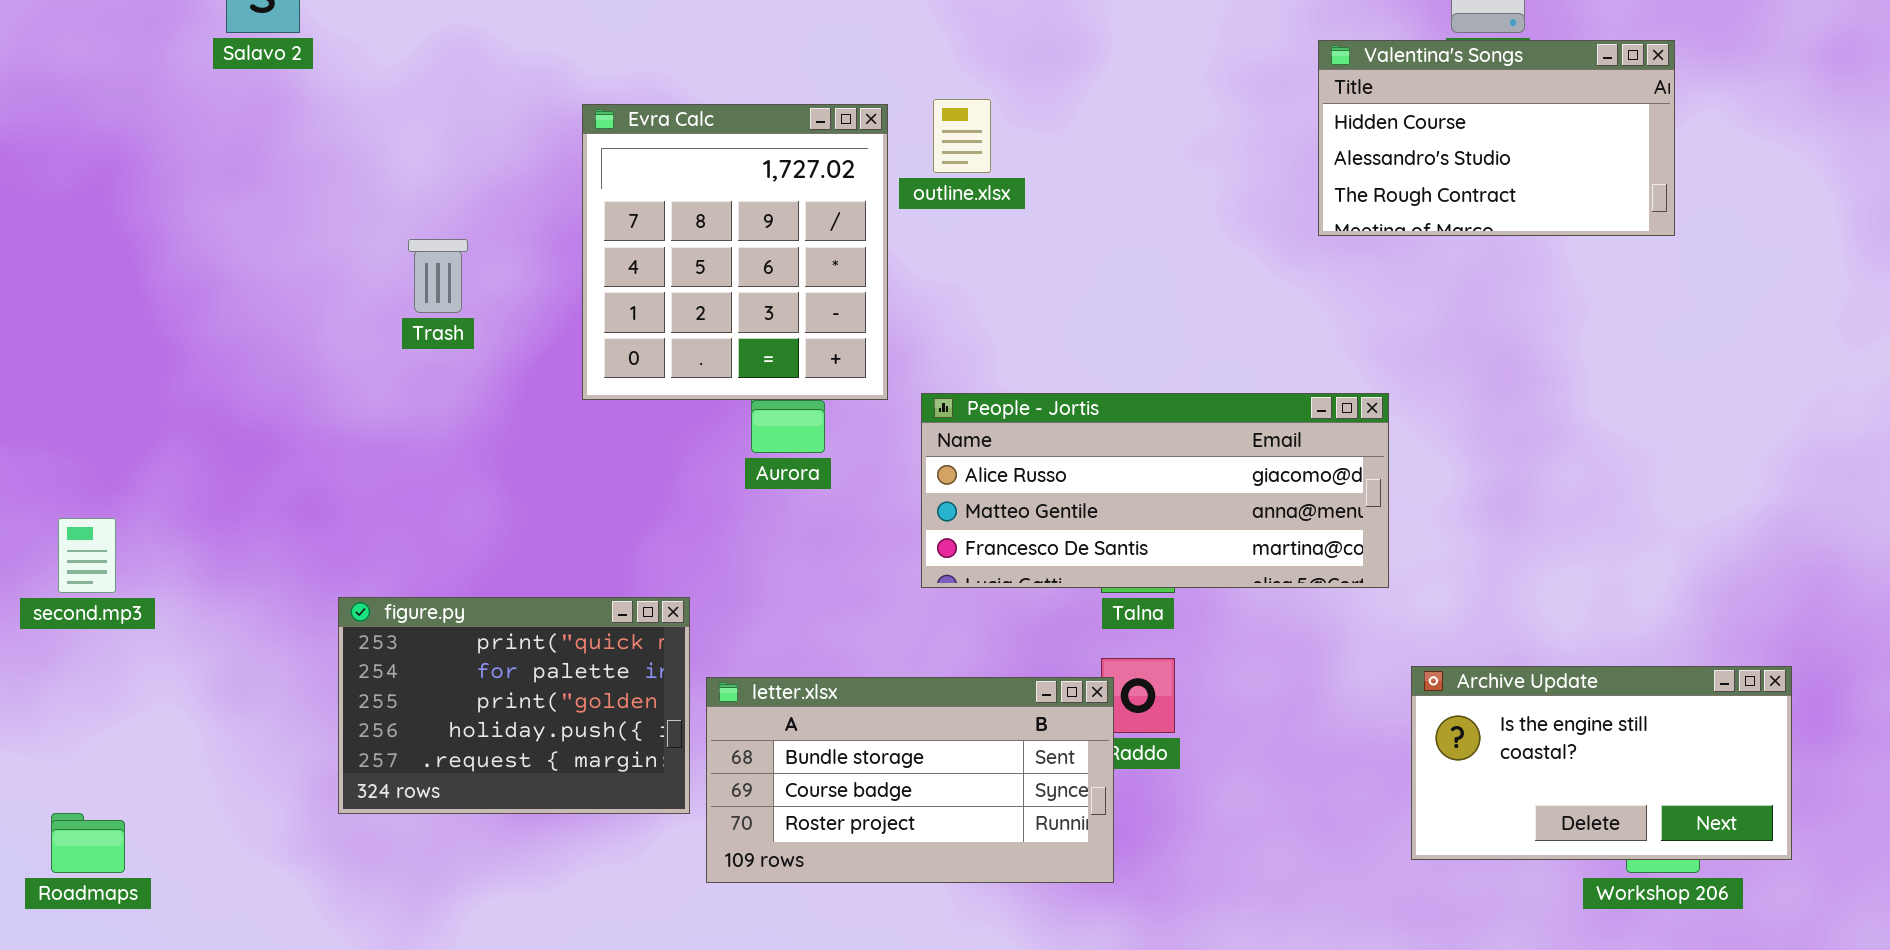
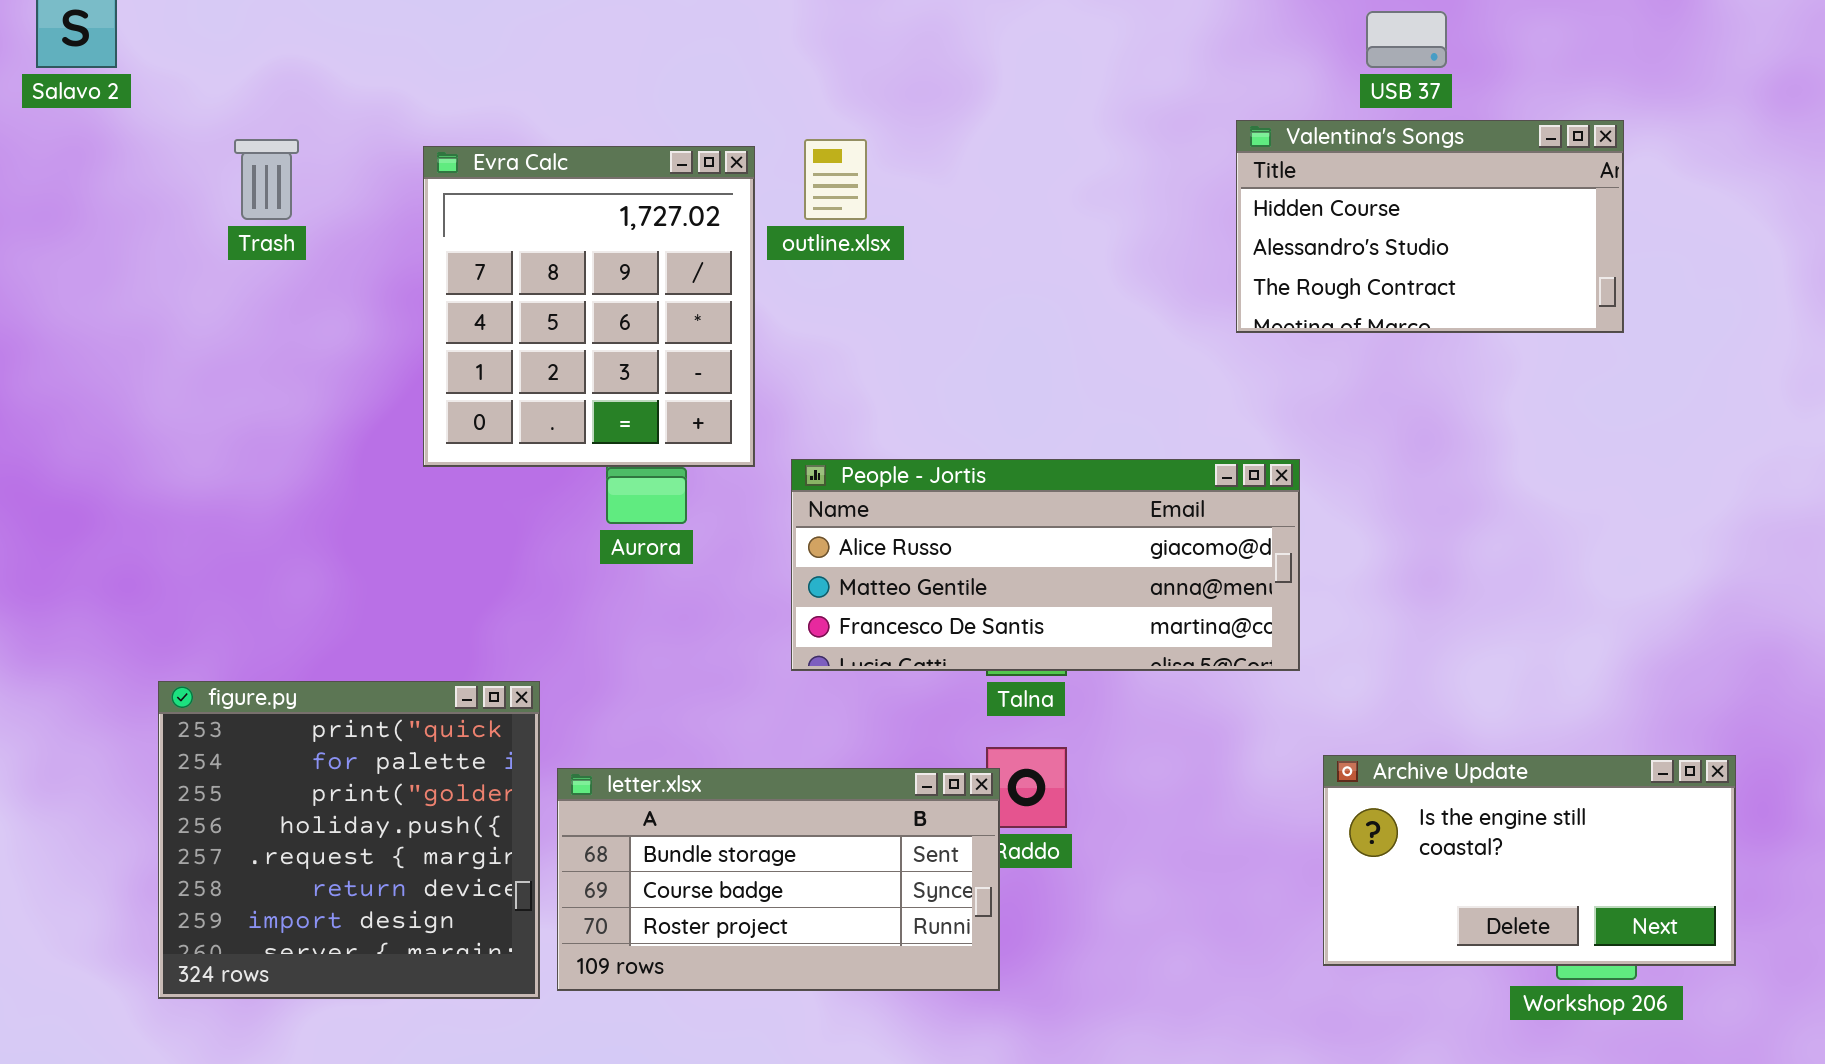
Valentina's Songs: [1318,40,1675,236] -> [1236,120,1624,333], moved
Trash: [408,239,468,313] -> [234,139,299,220], moved
figure.py: [338,597,690,814] -> [158,681,540,999], resized

